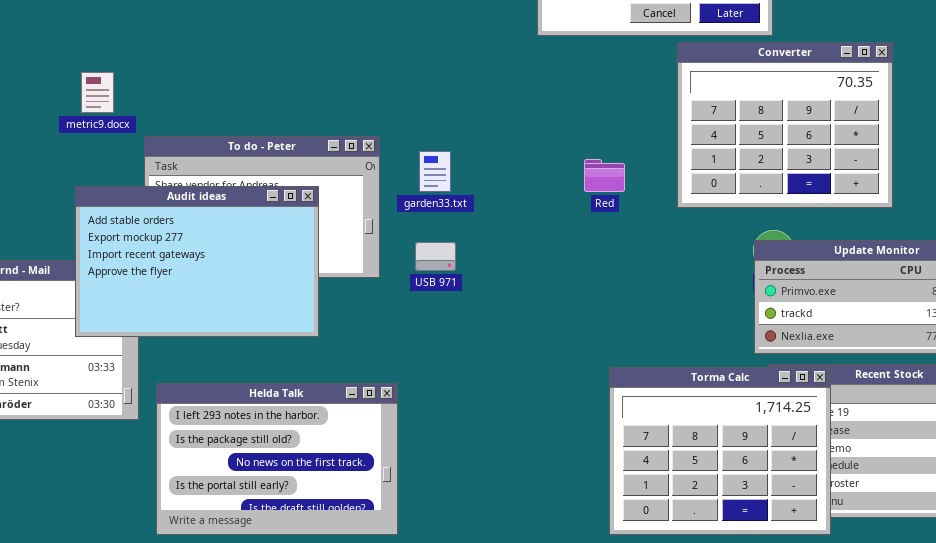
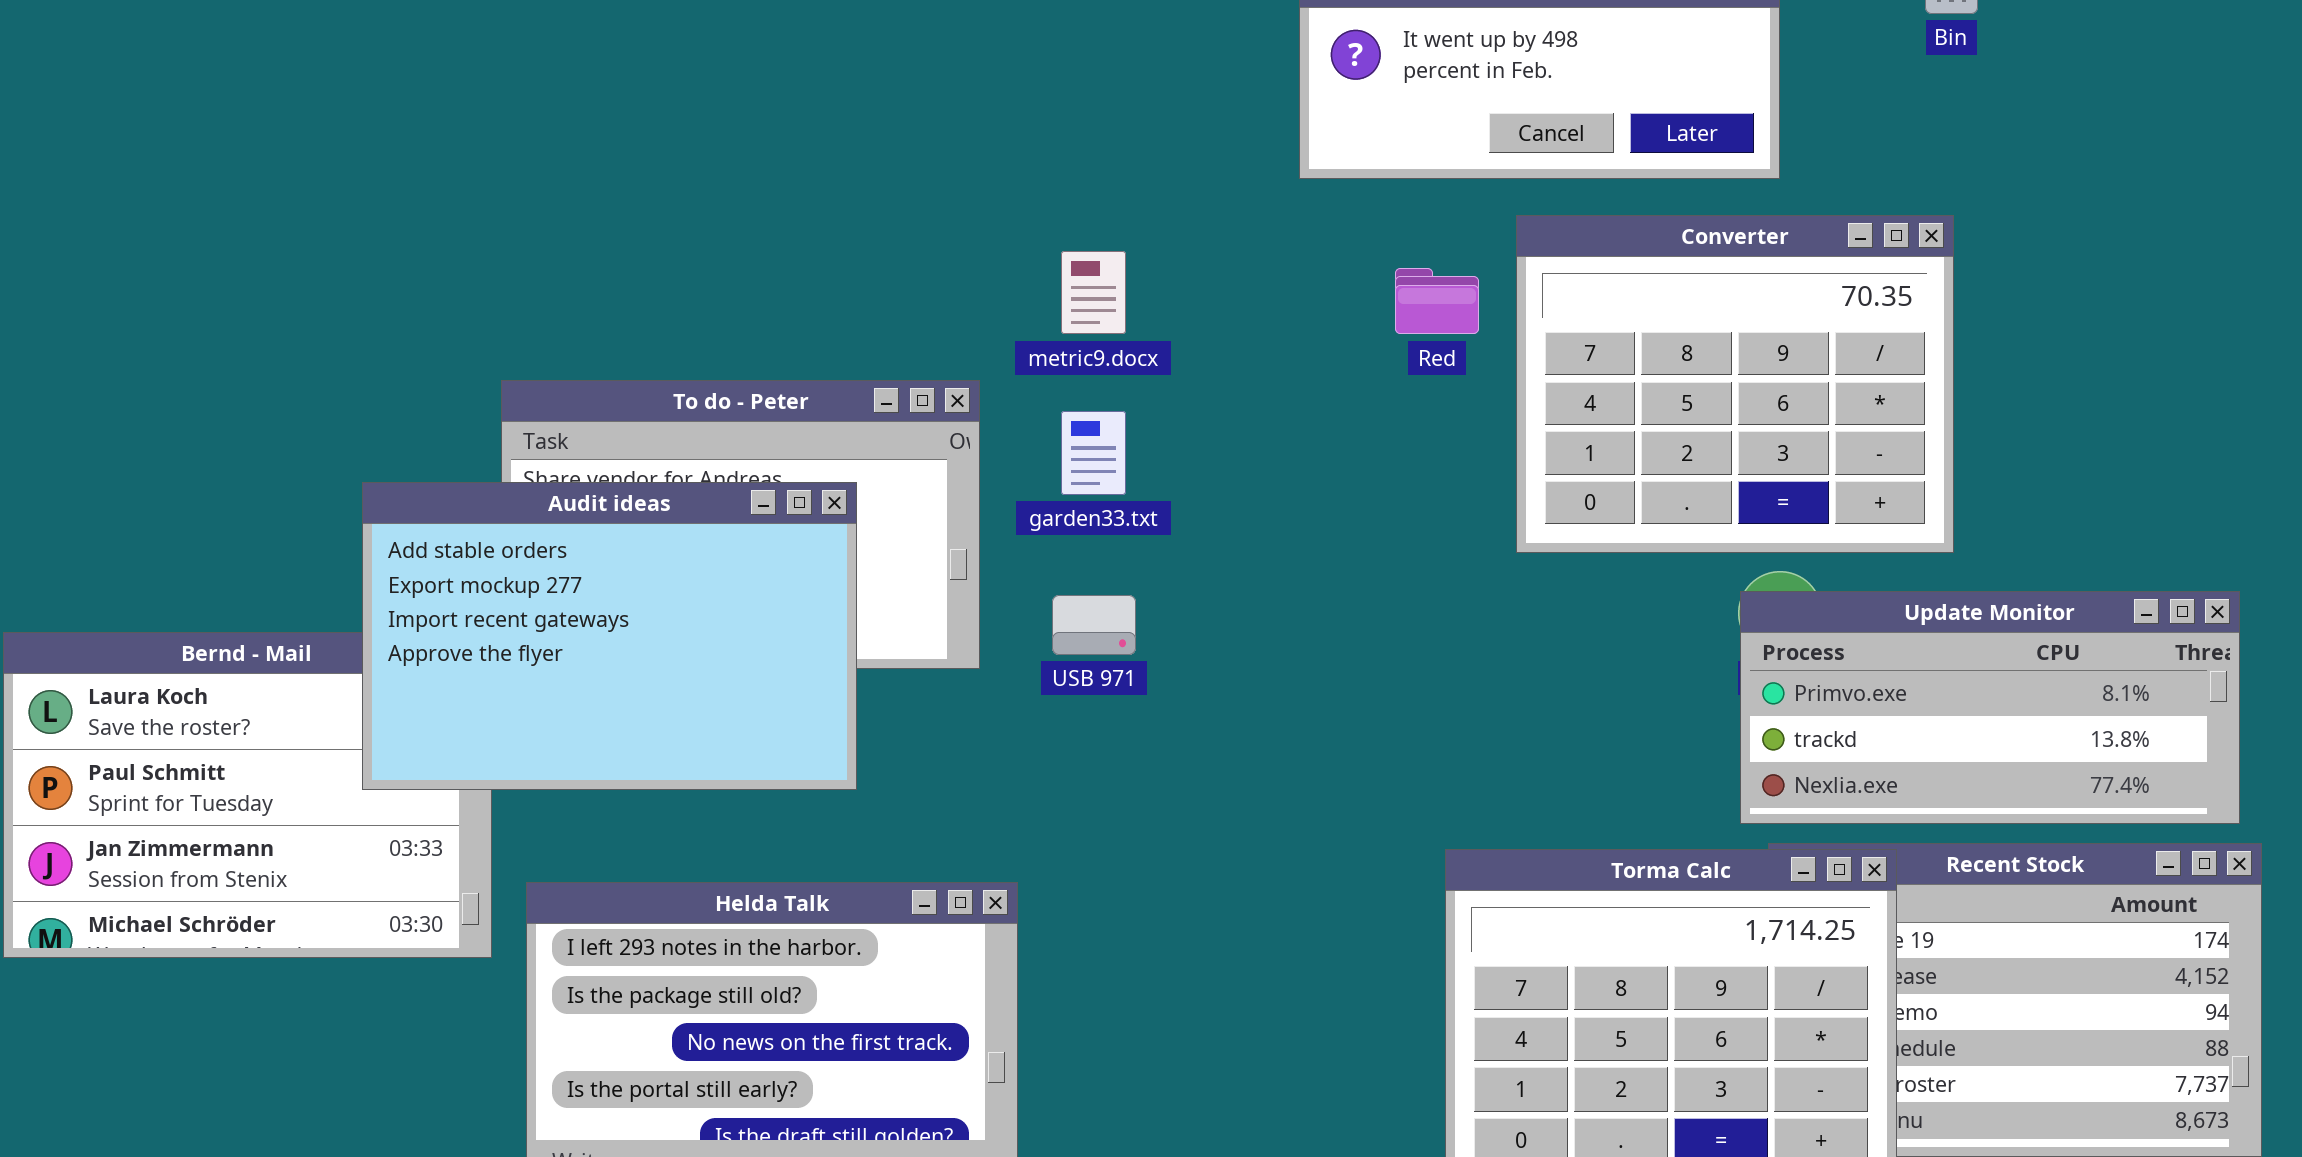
Converter: [677,42,893,208] -> [1516,215,1954,553], moved
metric9.docx: [81,72,114,113] -> [1061,251,1126,334], moved
Red: [584,159,625,192] -> [1395,268,1479,334], moved

